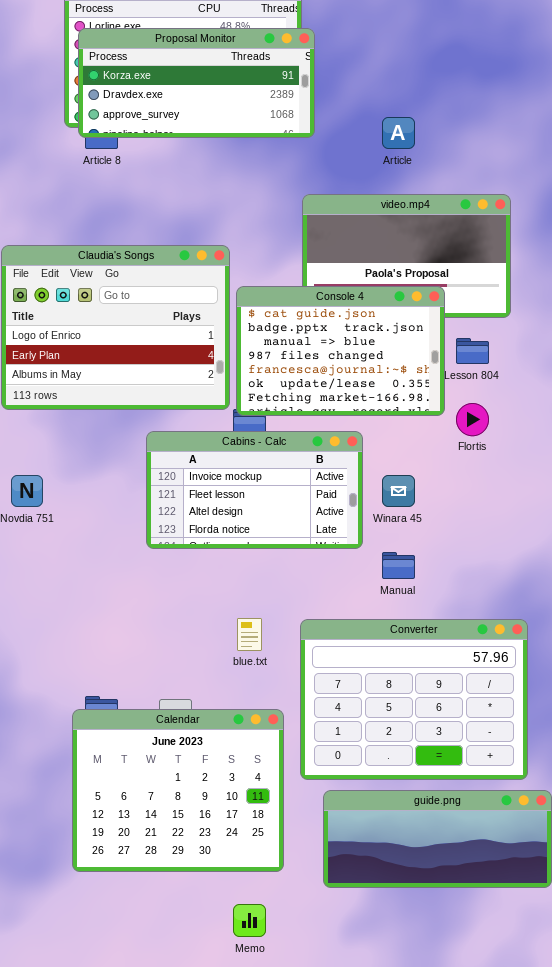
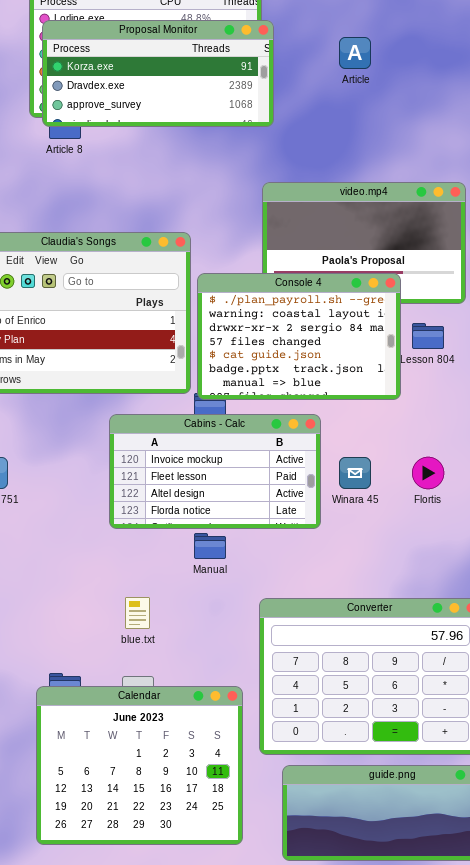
Article: [382,117,415,149] -> [339,37,371,69], moved
Console 4: [236,286,445,416] -> [197,273,401,400], scrolled up 4 rows
Flortis: [456,403,489,436] -> [412,457,444,489], moved
Manual: [382,552,415,579] -> [194,533,226,559], moved
blue.txt: [237,618,262,651] -> [125,597,150,629], moved

